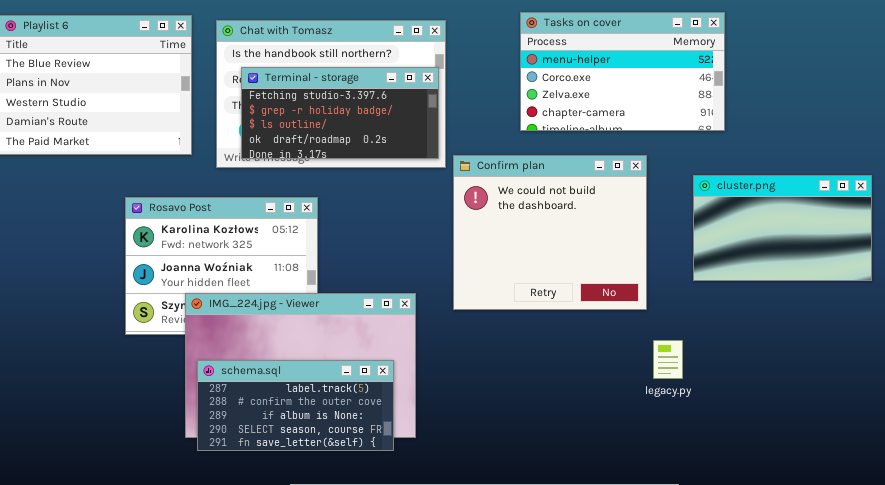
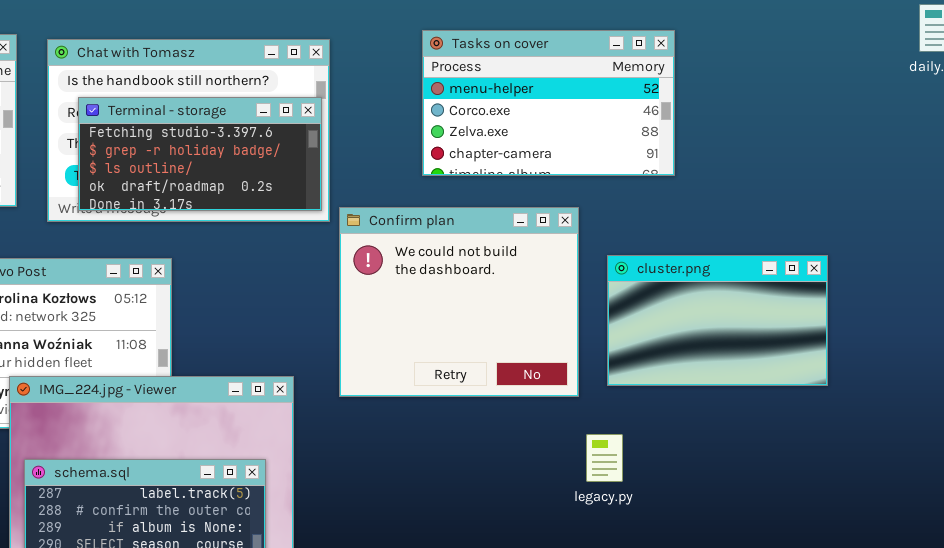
cluster.png: [693,175,872,281] -> [607,255,828,386], moved

